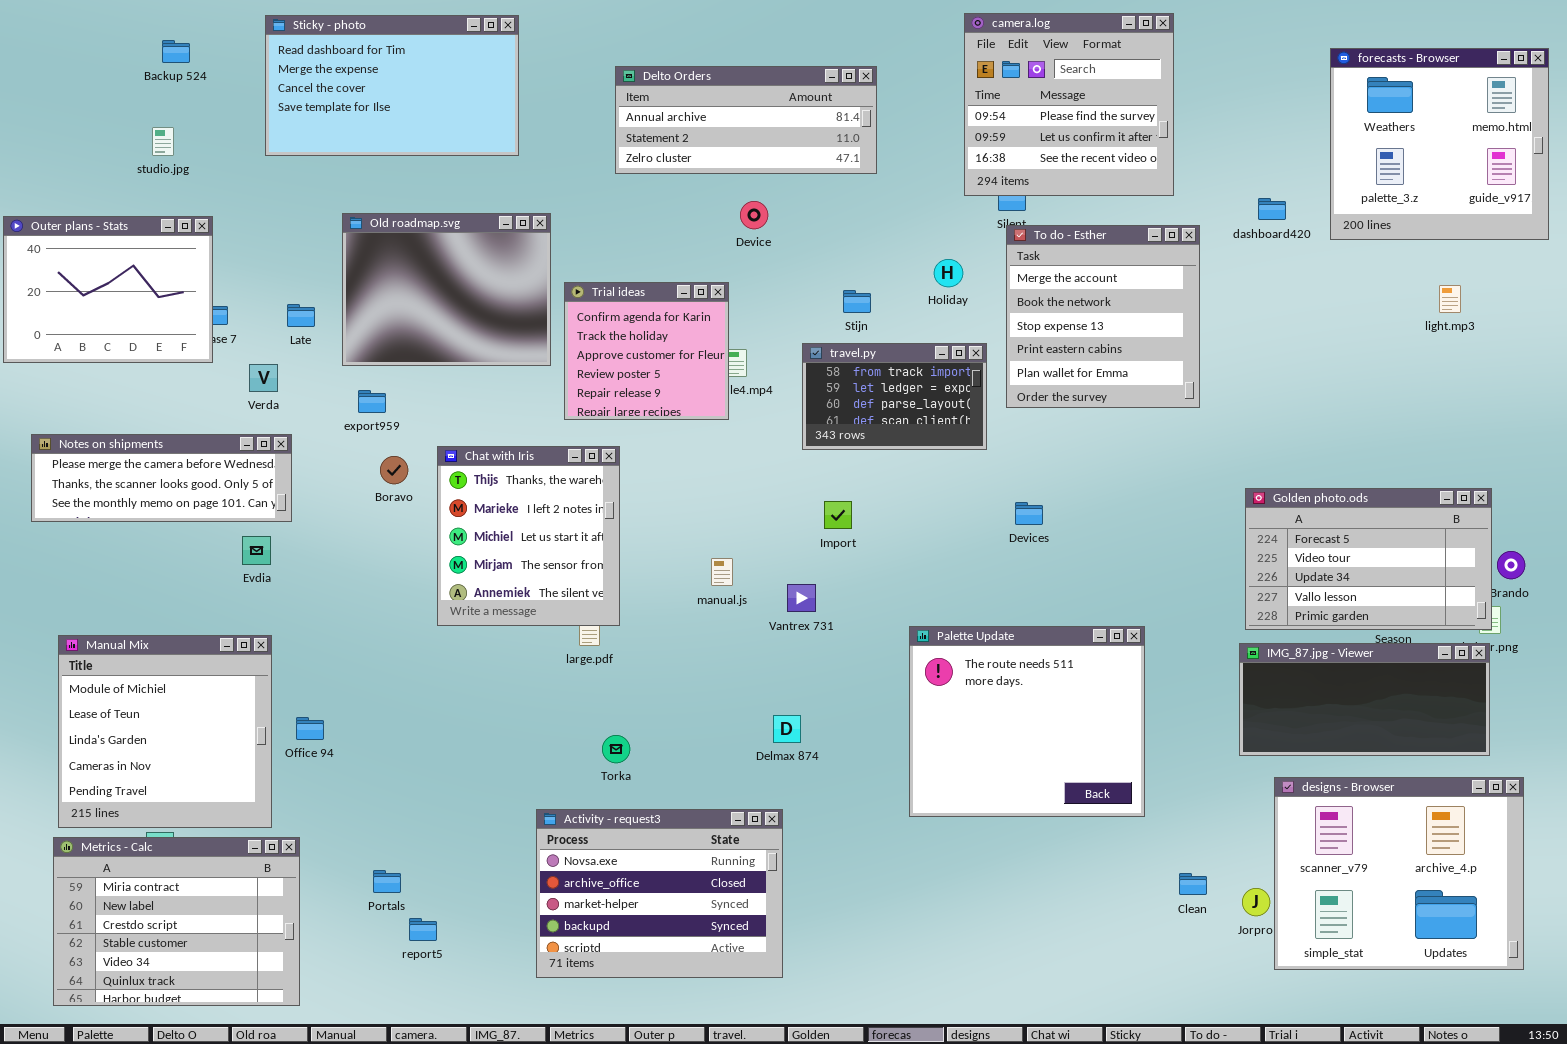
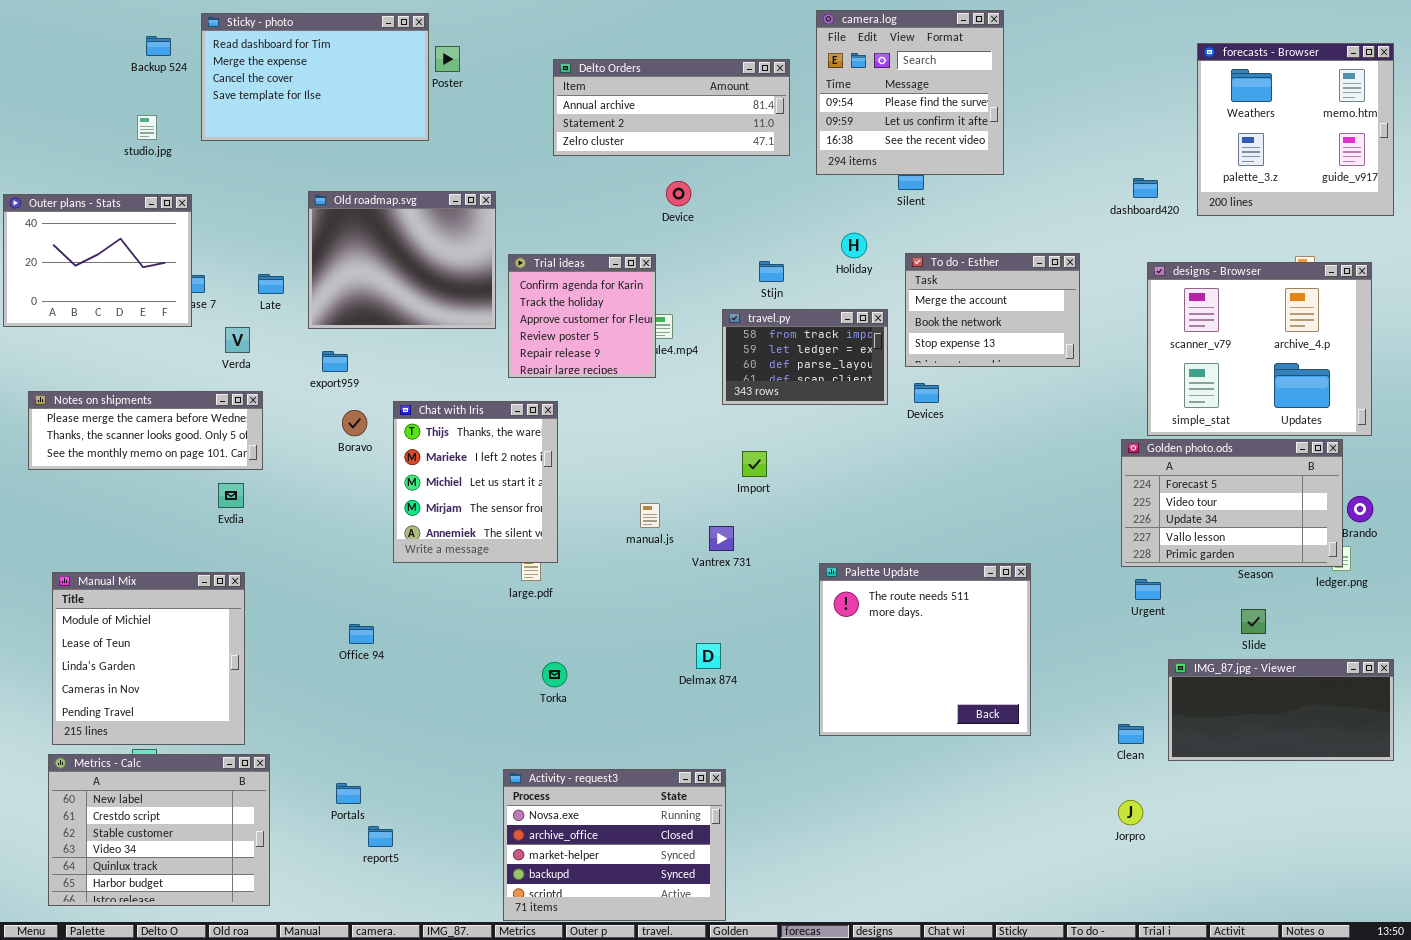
camera.log: [964,13,1174,196] -> [816,10,1004,175], moved
Sticky - photo: [265,15,519,156] -> [201,13,429,141], moved
To do - Esther: [1006,225,1200,408] -> [905,253,1080,367], resized
Devices: [1015,502,1043,525] -> [914,383,939,403], moved
IMG_87.jpg - Viewer: [1239,643,1490,756] -> [1168,659,1394,761], moved
Office 94: [296,717,324,740] -> [349,624,374,644], moved
designs - Browser: [1274,777,1524,970] -> [1147,262,1372,436], moved
Activity - request3: [536,809,783,978] -> [503,769,726,921], moved
Metrics - Calc: [53,837,300,1006] -> [48,754,270,906], scrolled down 1 row
Clean: [1179,873,1207,895] -> [1118,724,1144,744], moved

